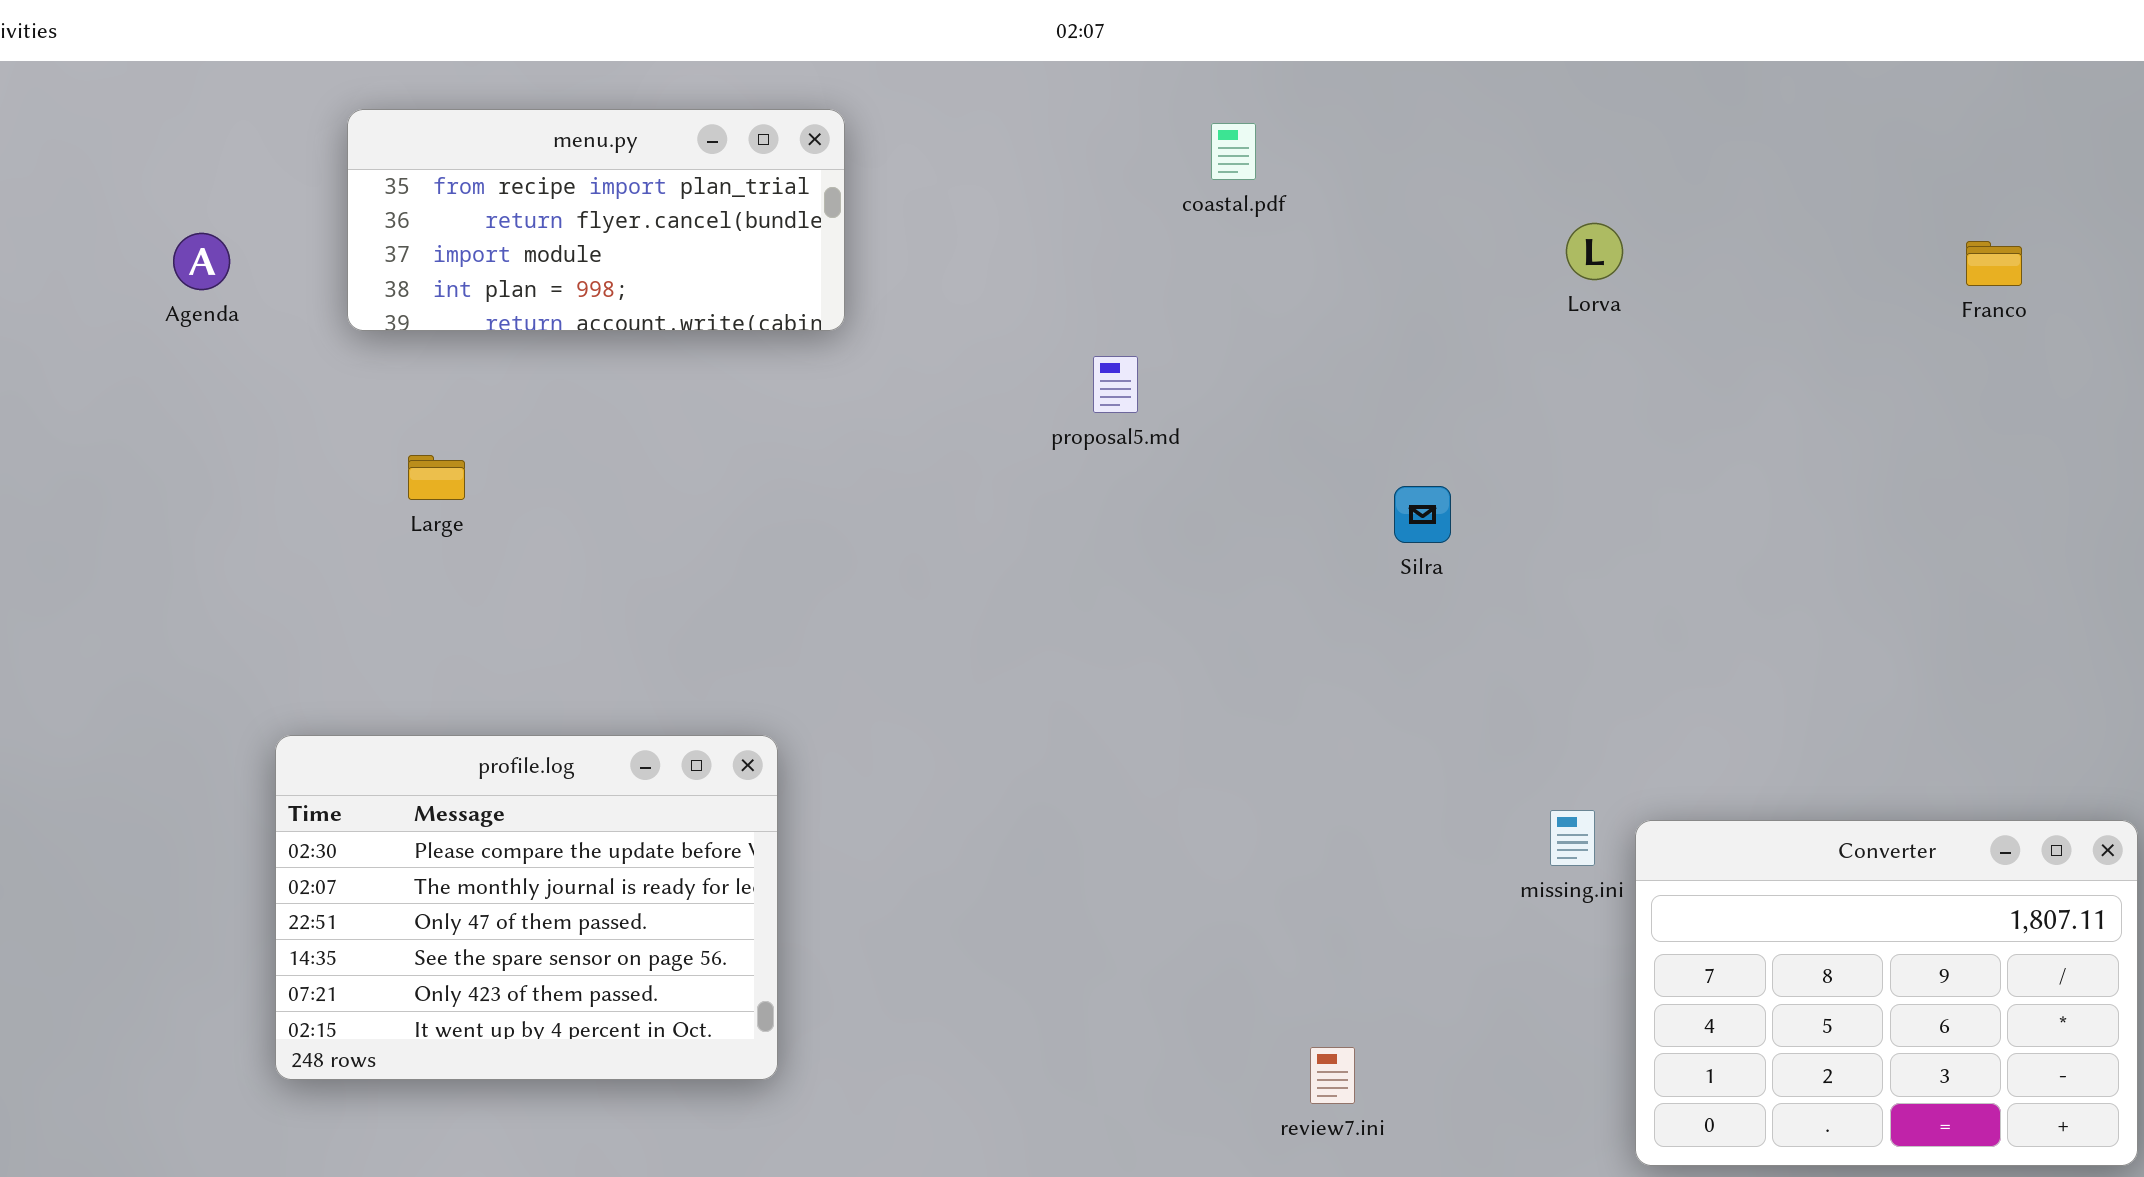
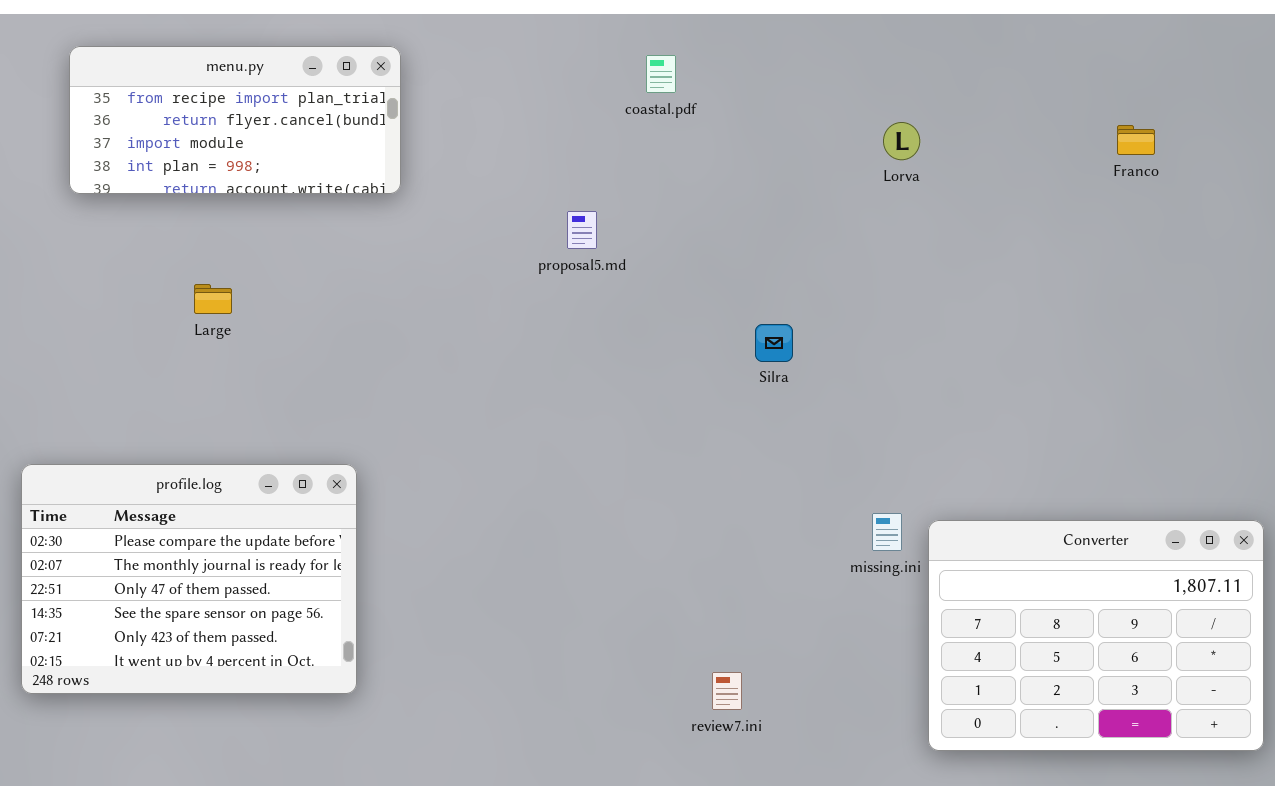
Franco: [1966,241,2022,286] -> [1117,125,1155,155], moved
Large: [408,455,465,500] -> [194,284,232,314], moved
Silra: [1394,486,1451,543] -> [755,324,793,362], moved

